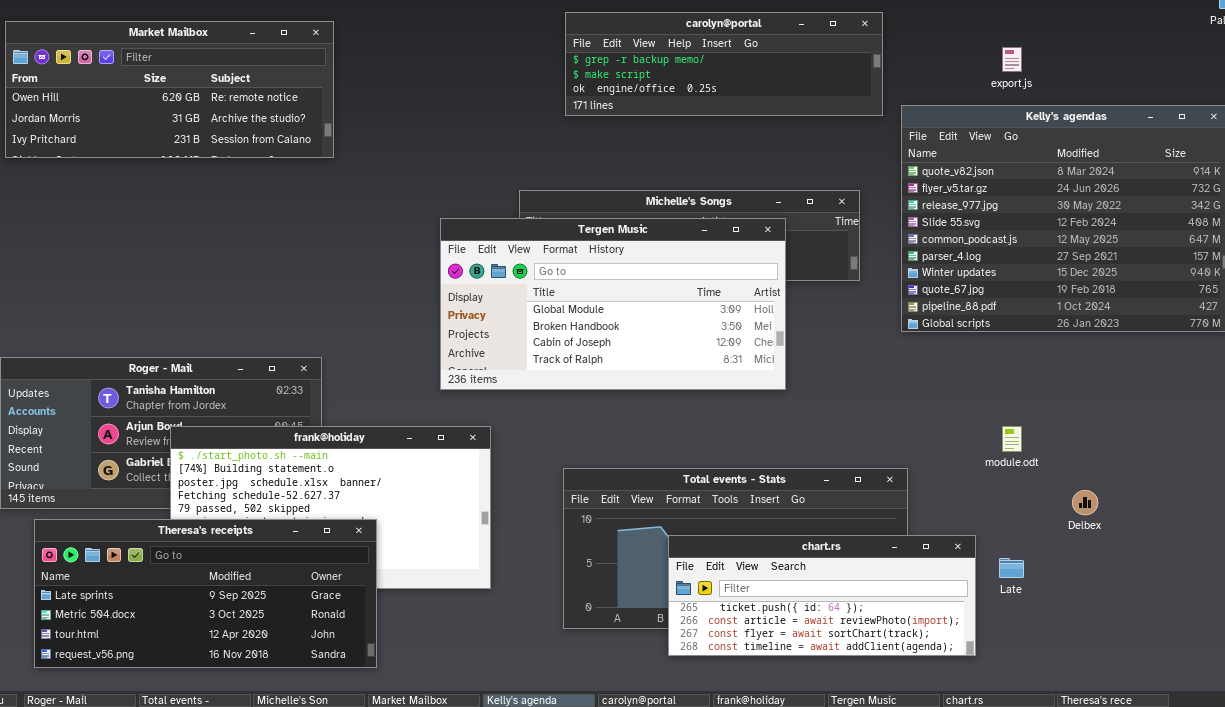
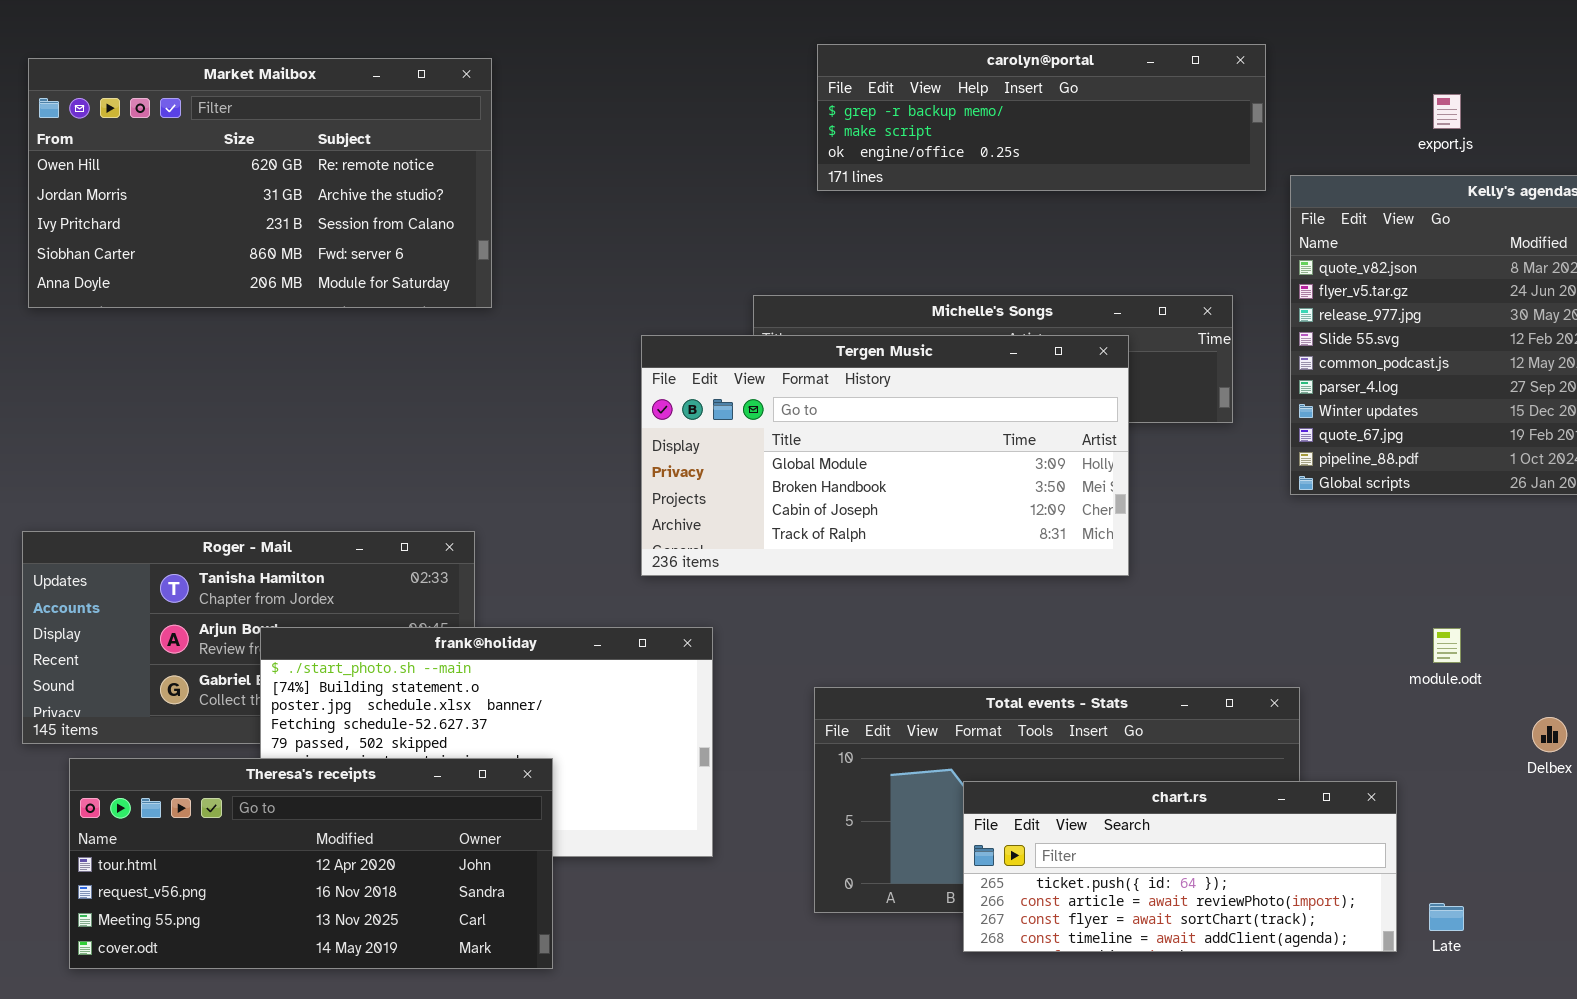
Market Mailbox: [5,21,334,158] -> [28,58,492,308], resized
Theresa's receipts: [34,519,377,668] -> [69,758,553,969], scrolled down 2 rows
Late: [999,558,1024,578] -> [1429,903,1464,931], moved

